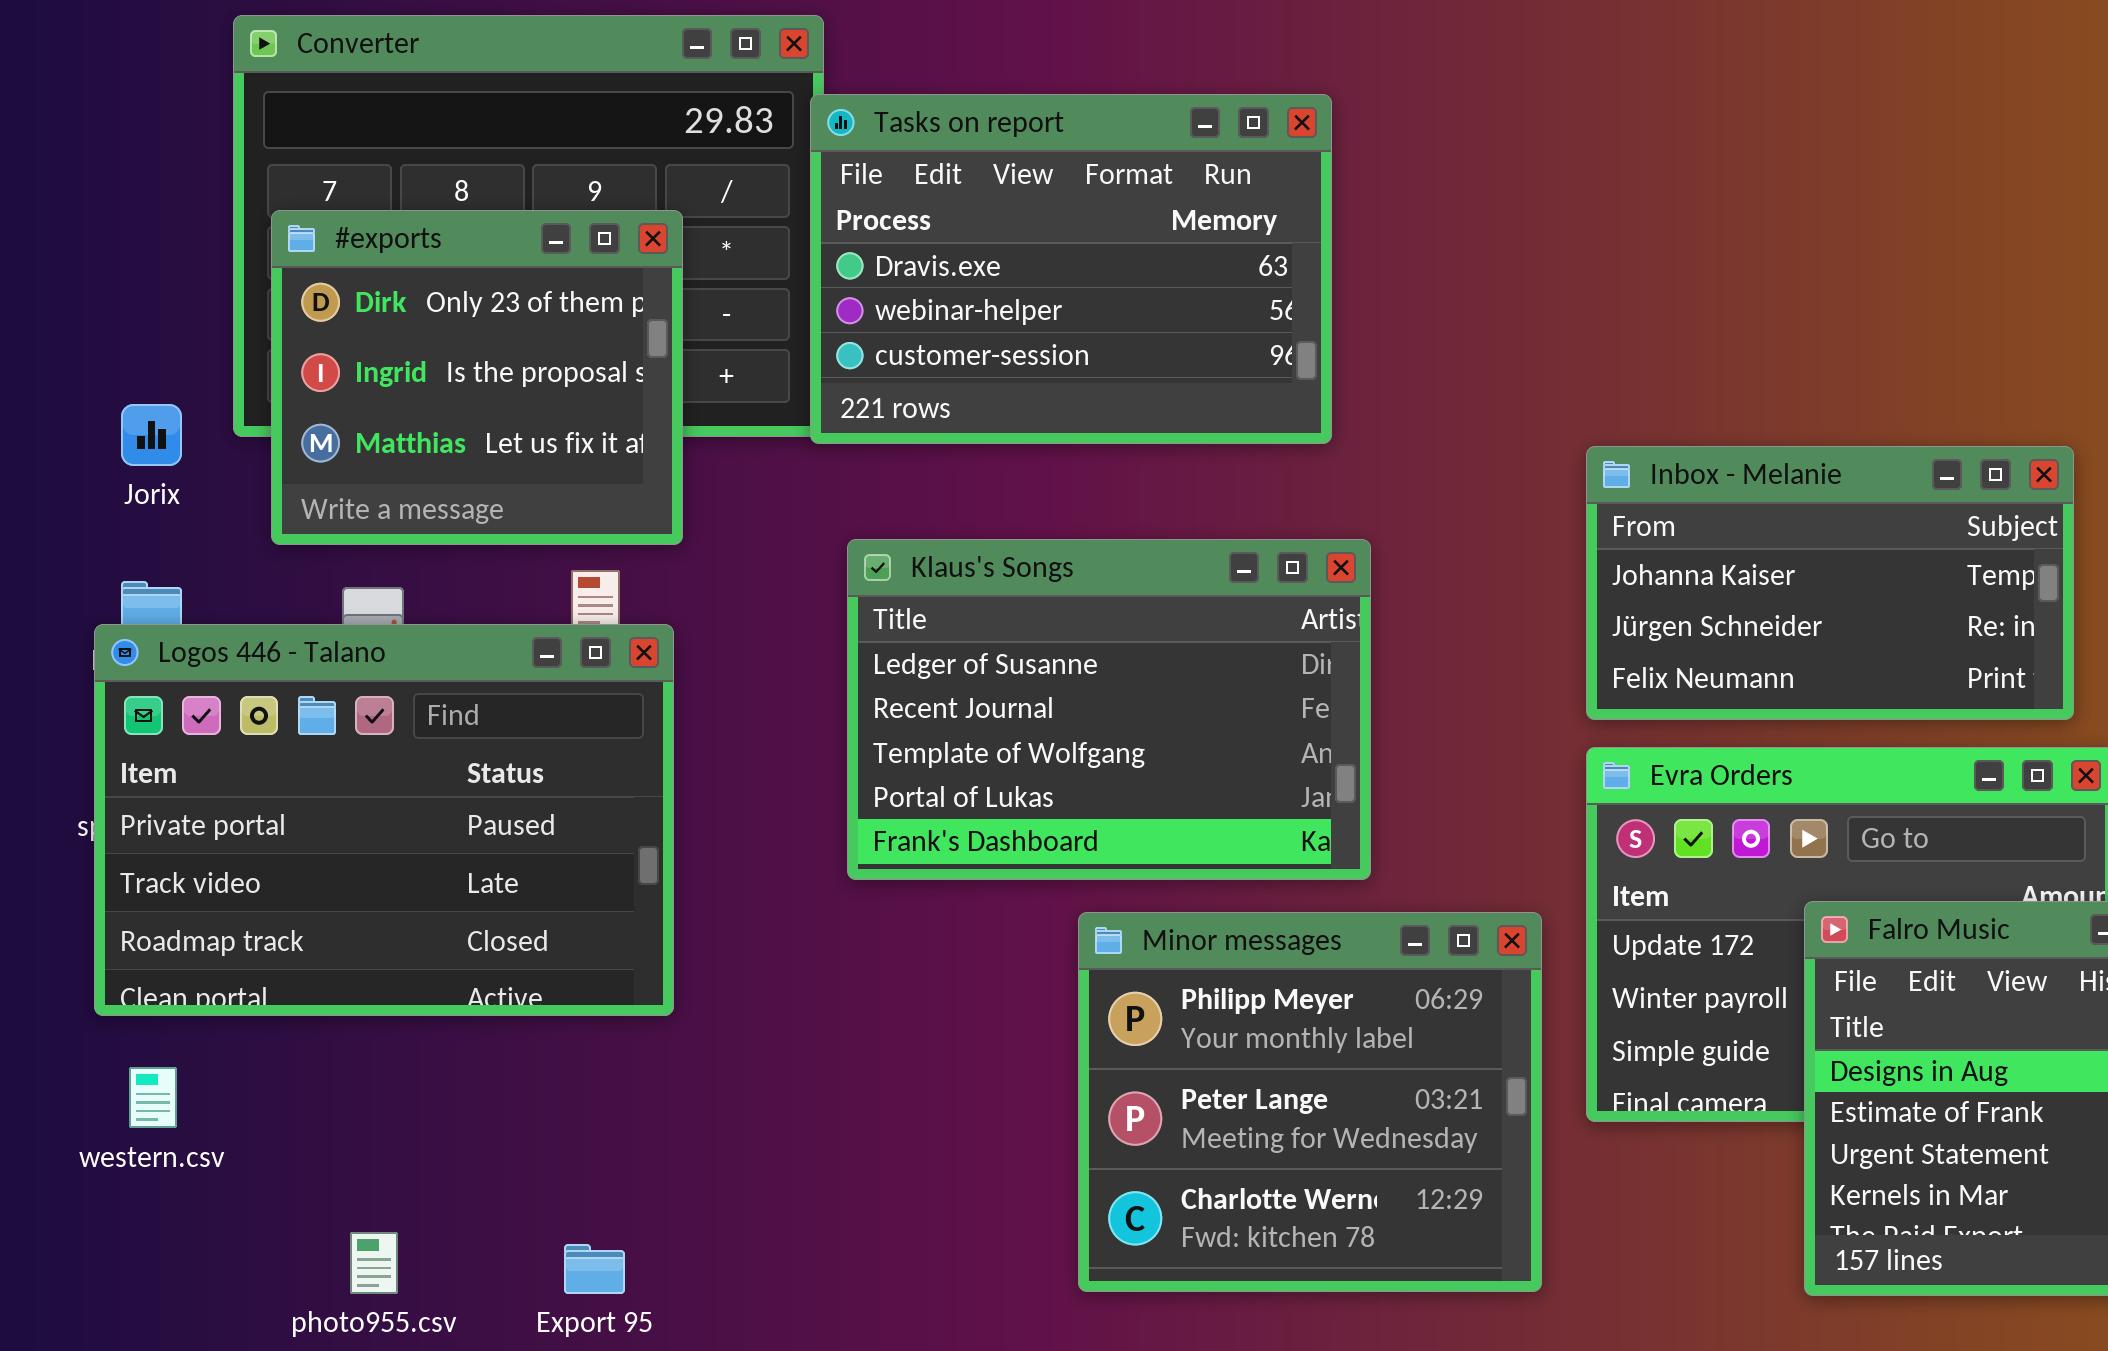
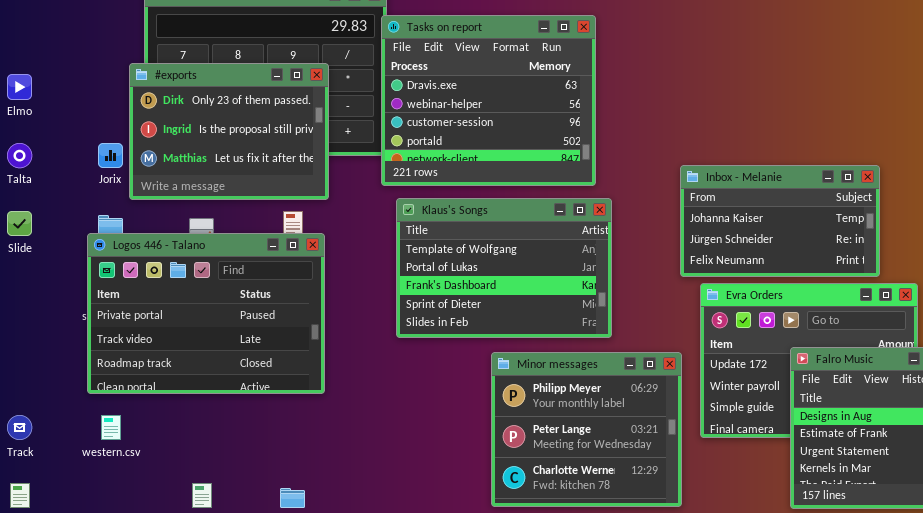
Tasks on report: [810,94,1332,444] -> [381,15,596,186], resized
#exports: [271,210,683,545] -> [129,63,329,200], resized
Inbox - Melanie: [1586,446,2074,720] -> [680,165,880,277], moved
Klaus's Songs: [847,539,1371,880] -> [396,198,612,338], scrolled down 2 rows

